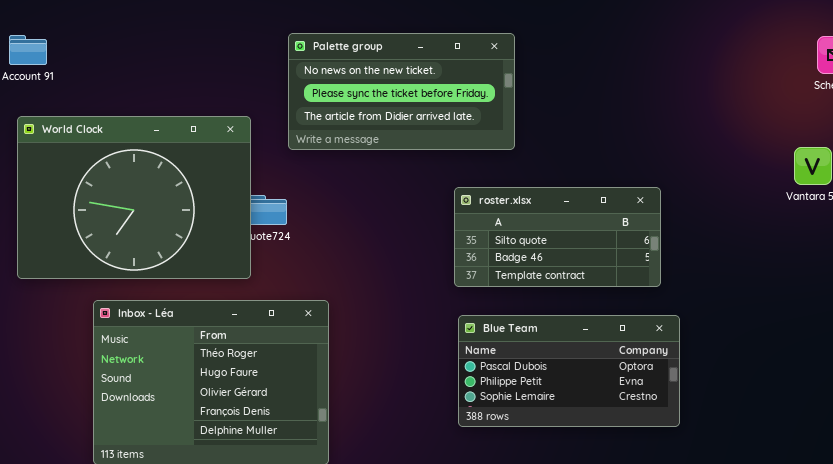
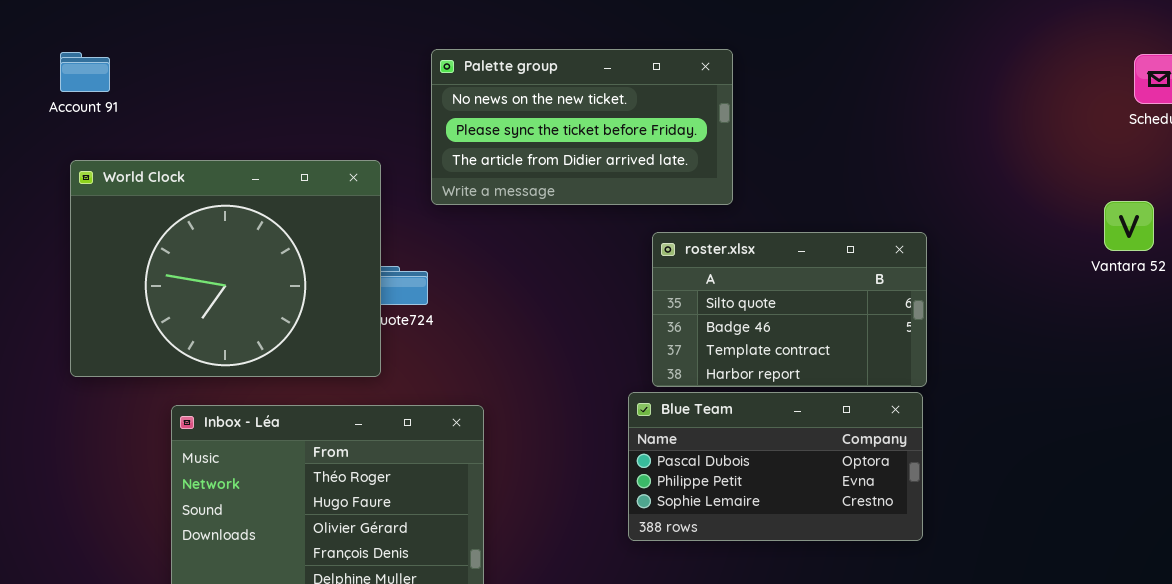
roster.xlsx: [454,187,661,287] -> [652,232,927,387], resized
Blue Team: [458,315,680,427] -> [628,392,923,541], moved

